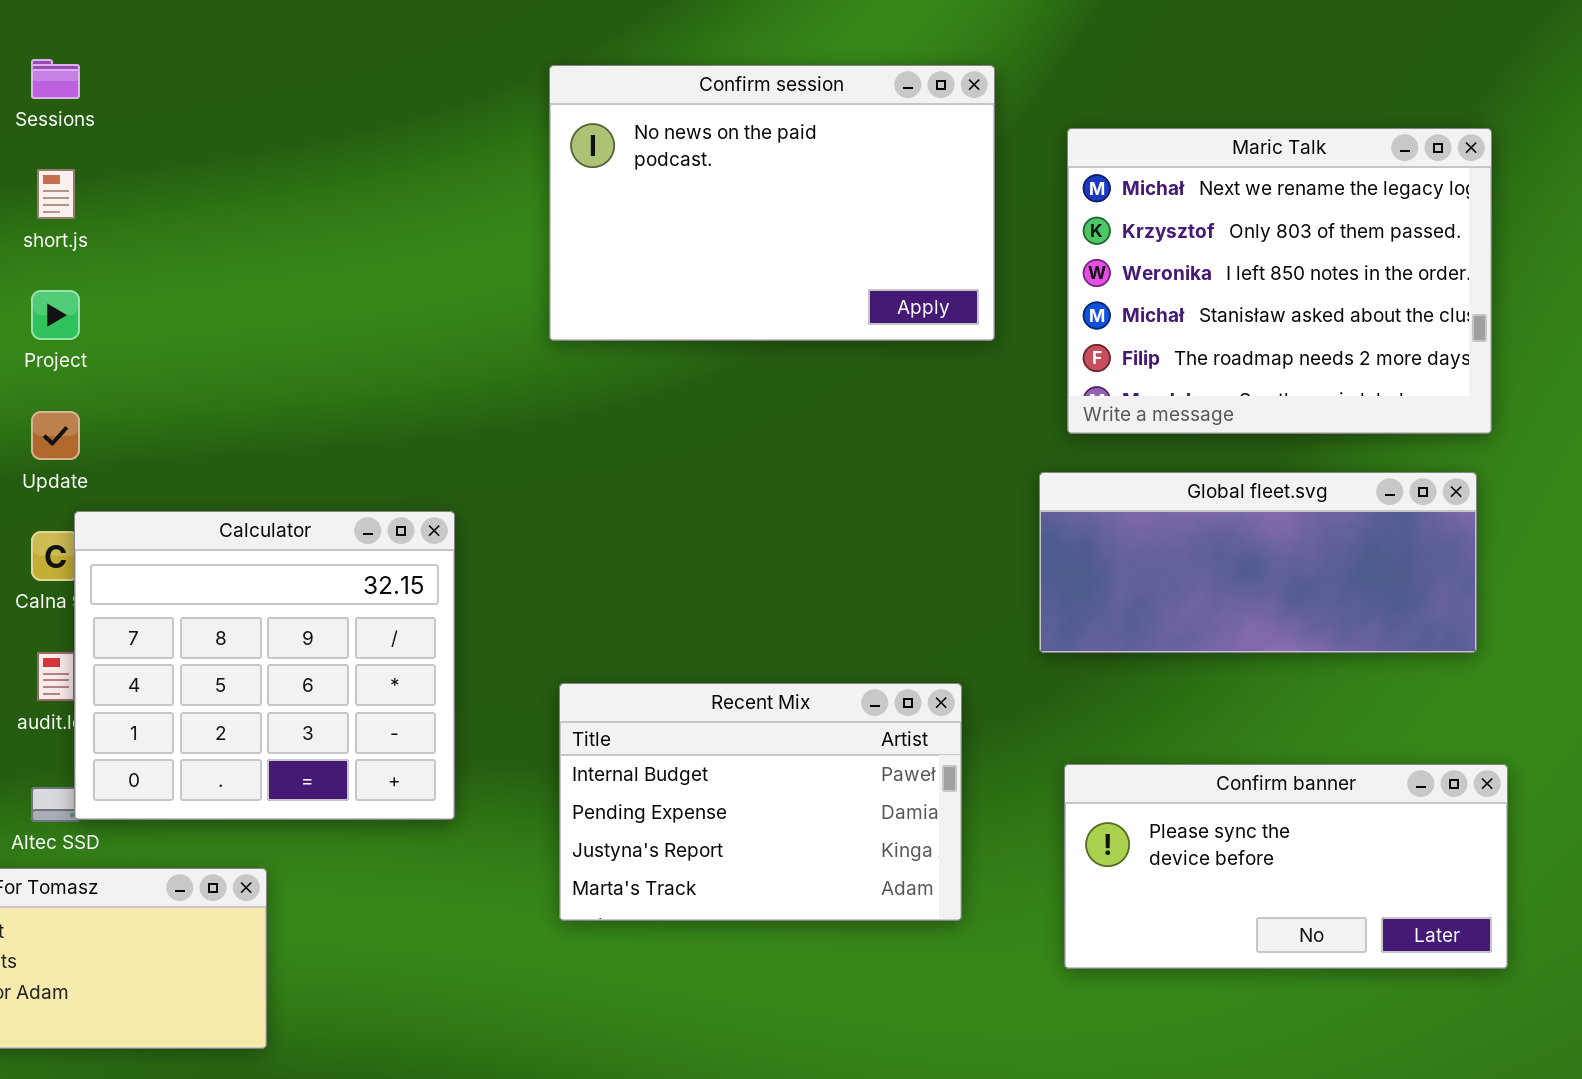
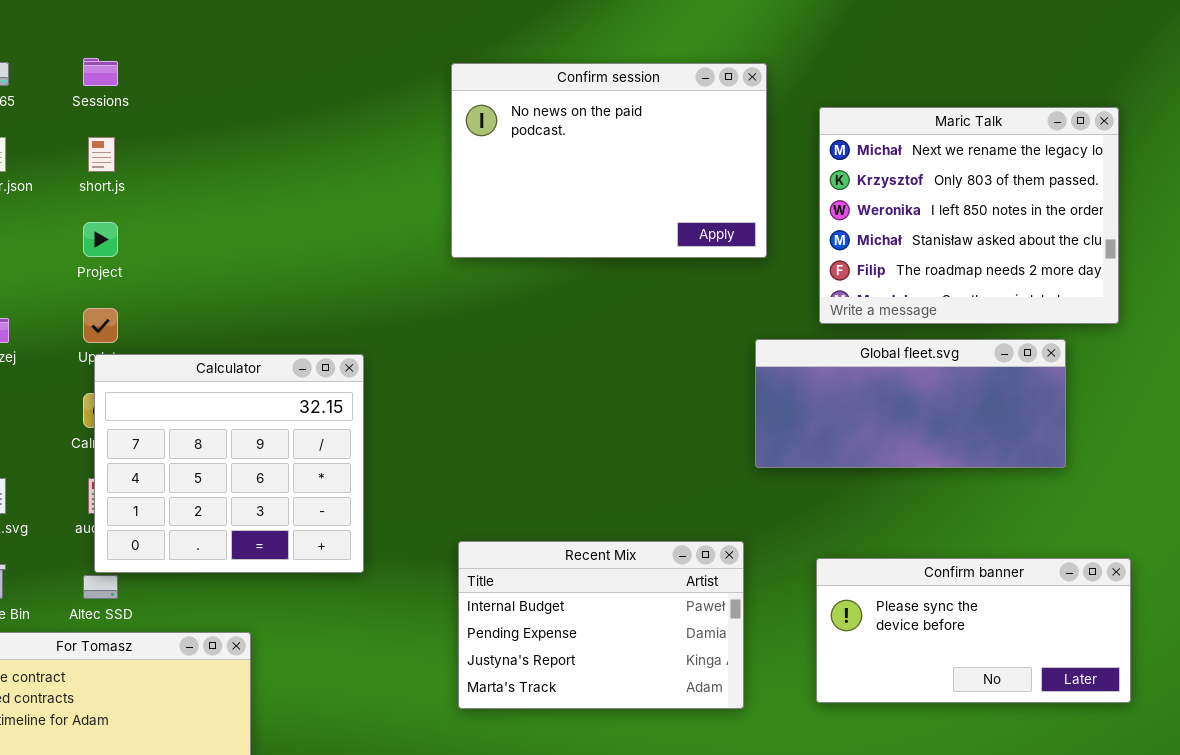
Global fleet.svg: [1039,472,1477,653] -> [755,339,1066,468], moved
Calculator: [74,511,455,820] -> [94,354,364,573], moved
Recent Mix: [559,683,962,921] -> [458,541,744,709], moved

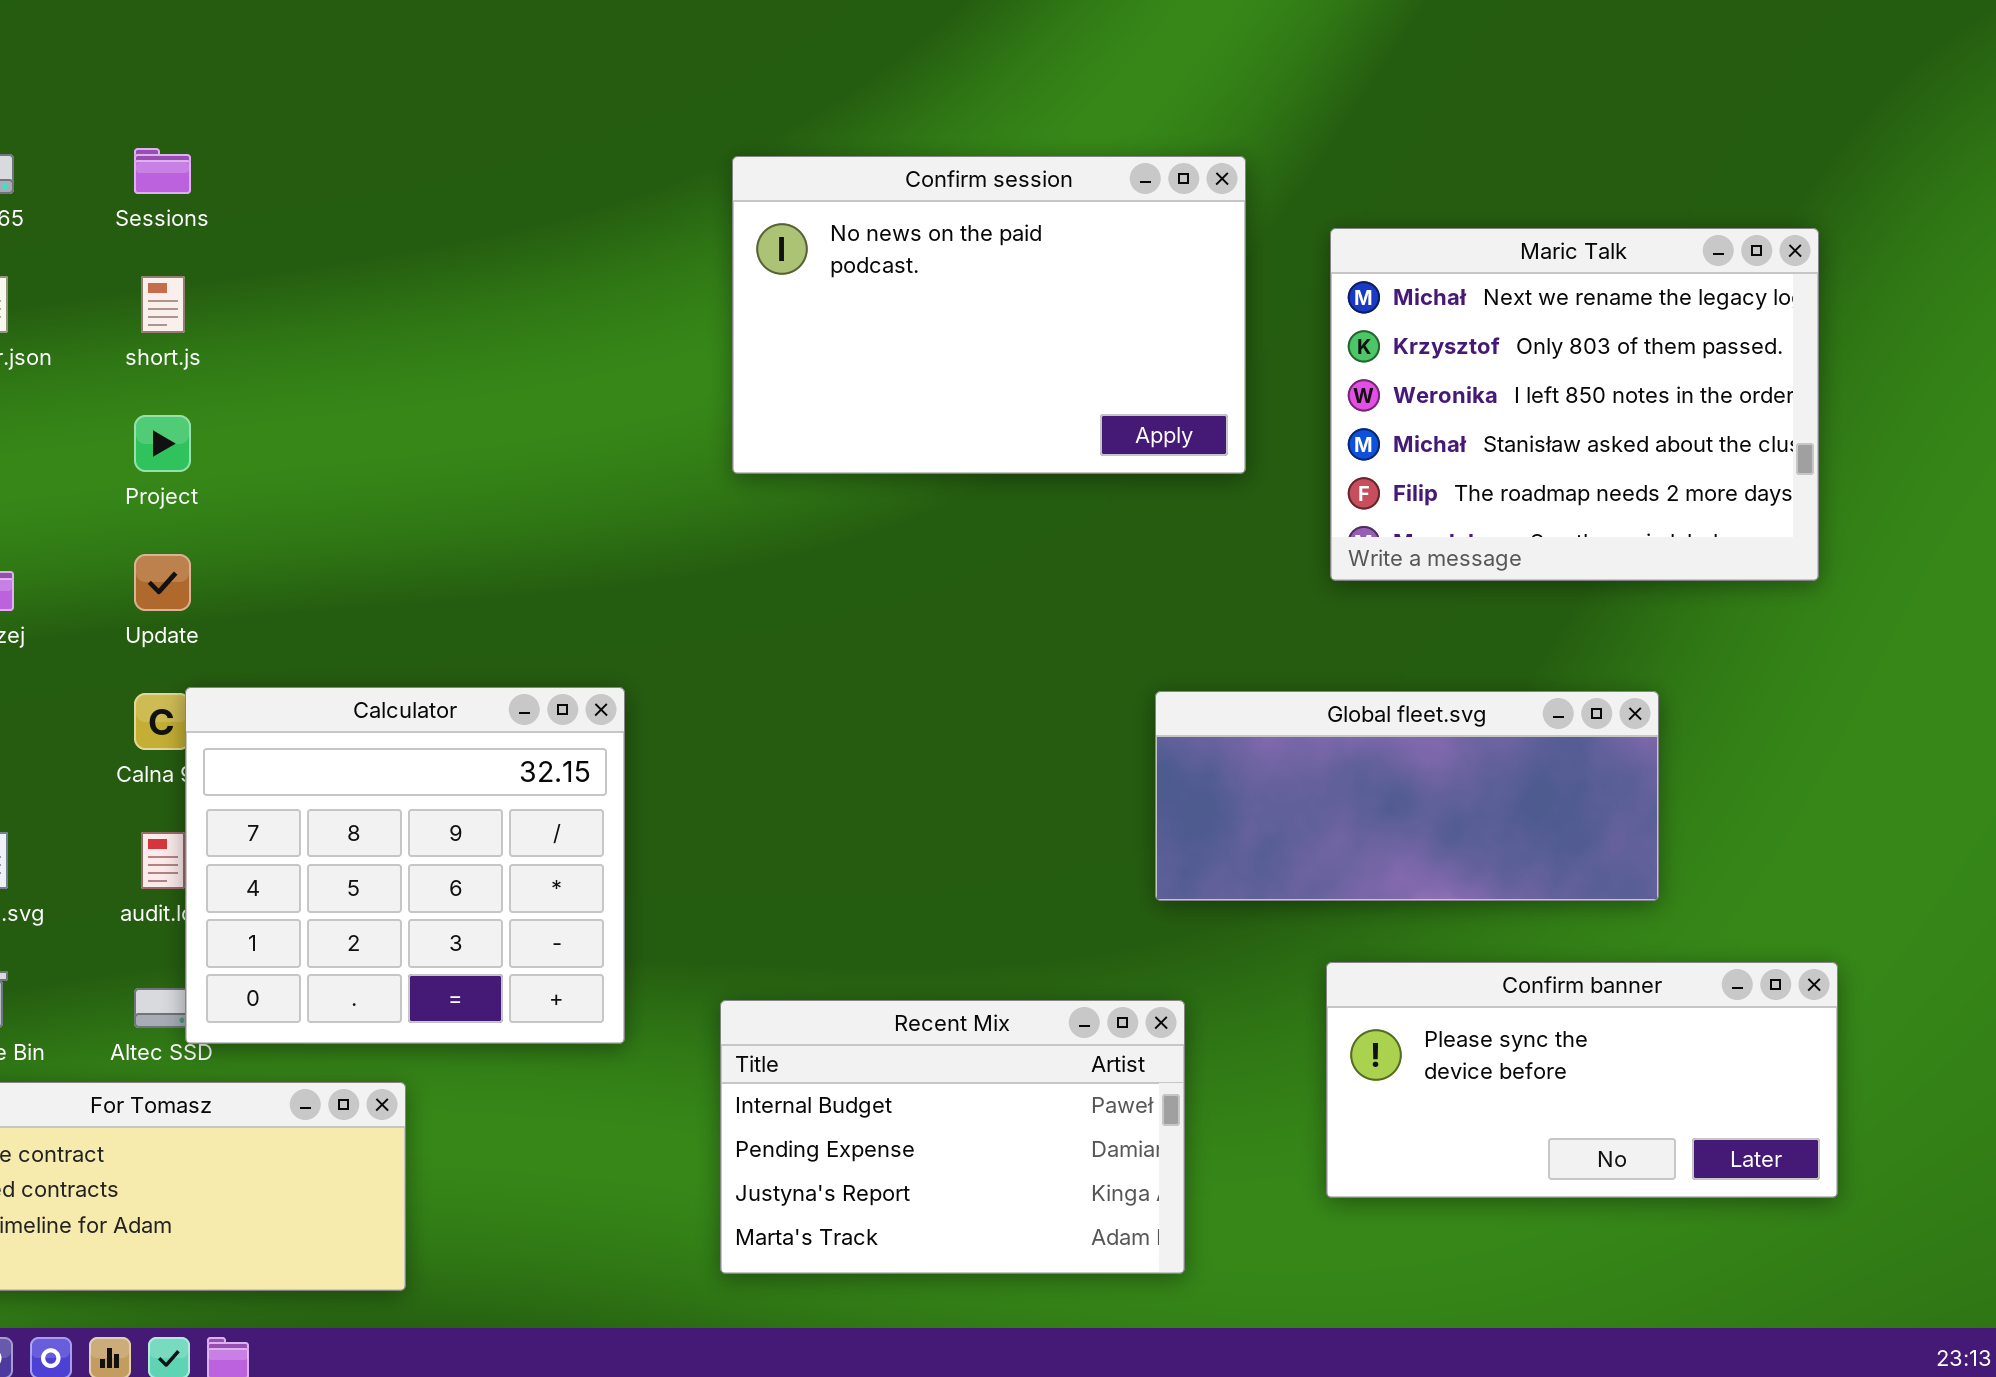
Global fleet.svg: [755,339,1066,468] -> [1155,691,1659,901], moved
Calculator: [94,354,364,573] -> [185,687,625,1044], moved
Recent Mix: [458,541,744,709] -> [720,1000,1185,1274], moved

